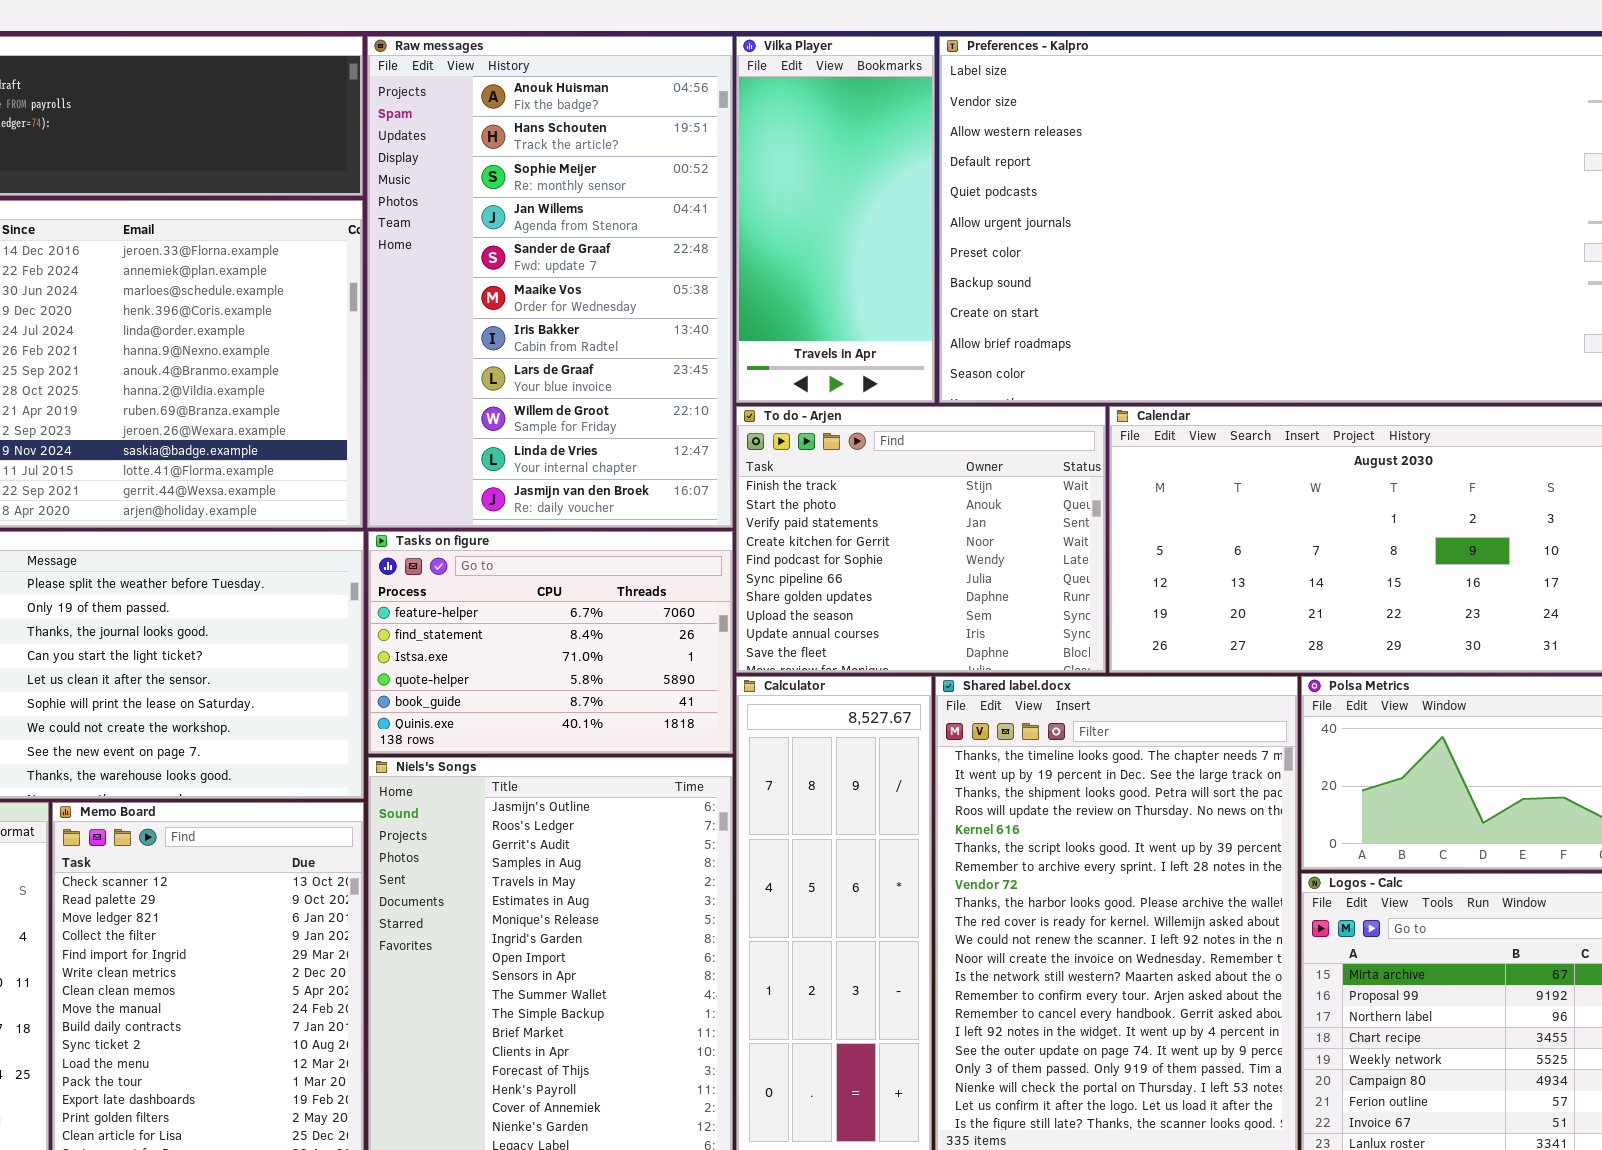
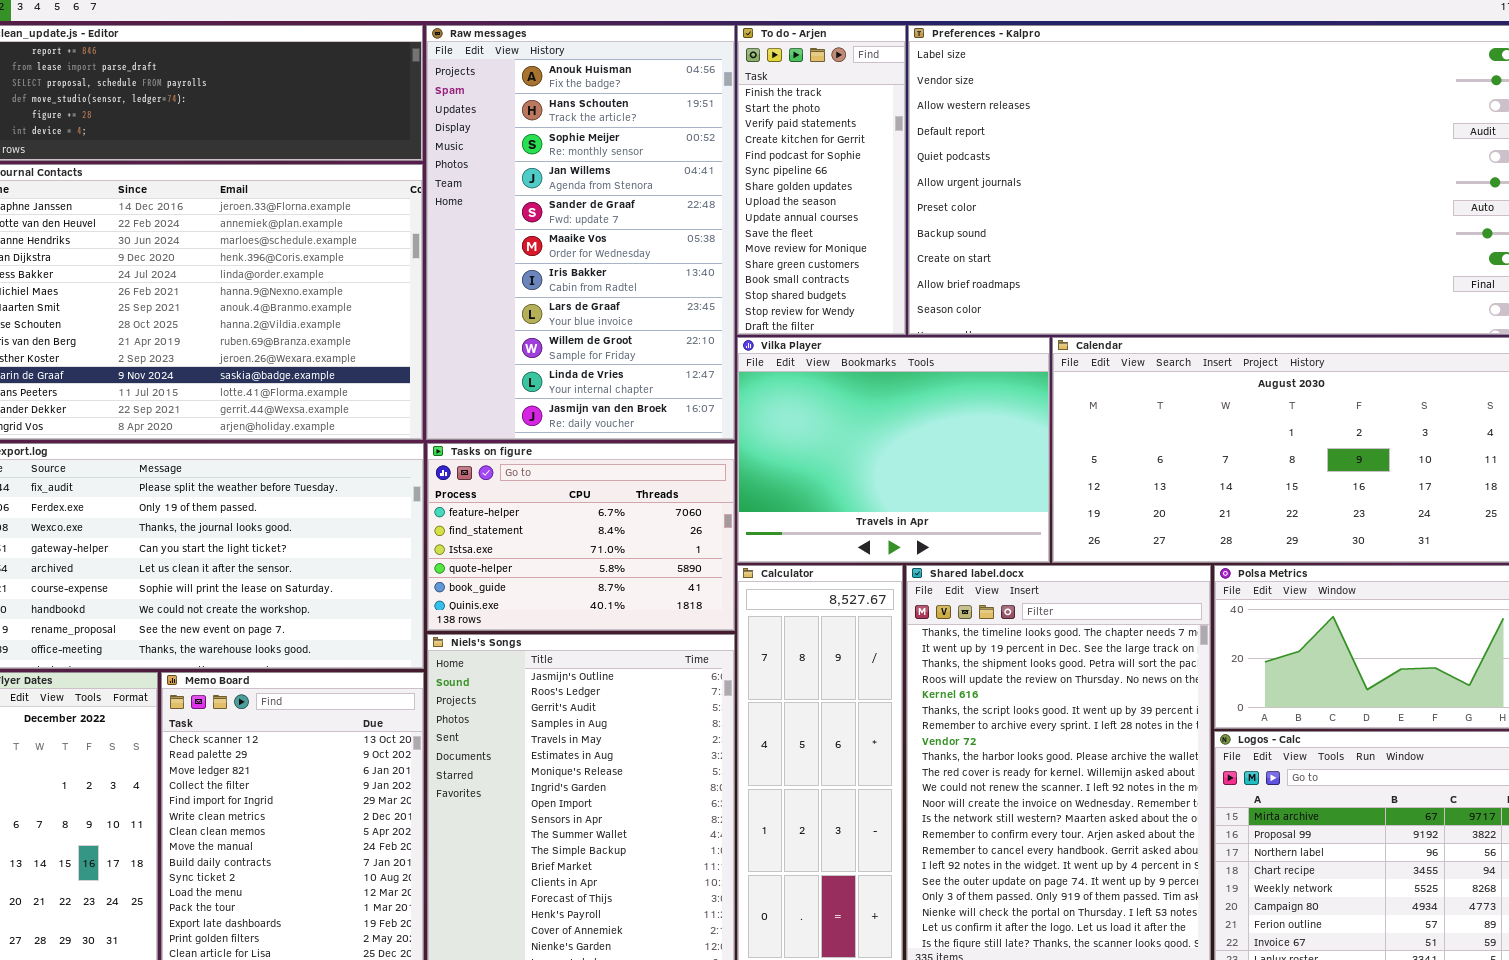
Vilka Player: [736,36,935,403] -> [737,337,1050,563], moved, resized
To do - Arjen: [736,406,1106,673] -> [737,25,906,335], moved, resized

